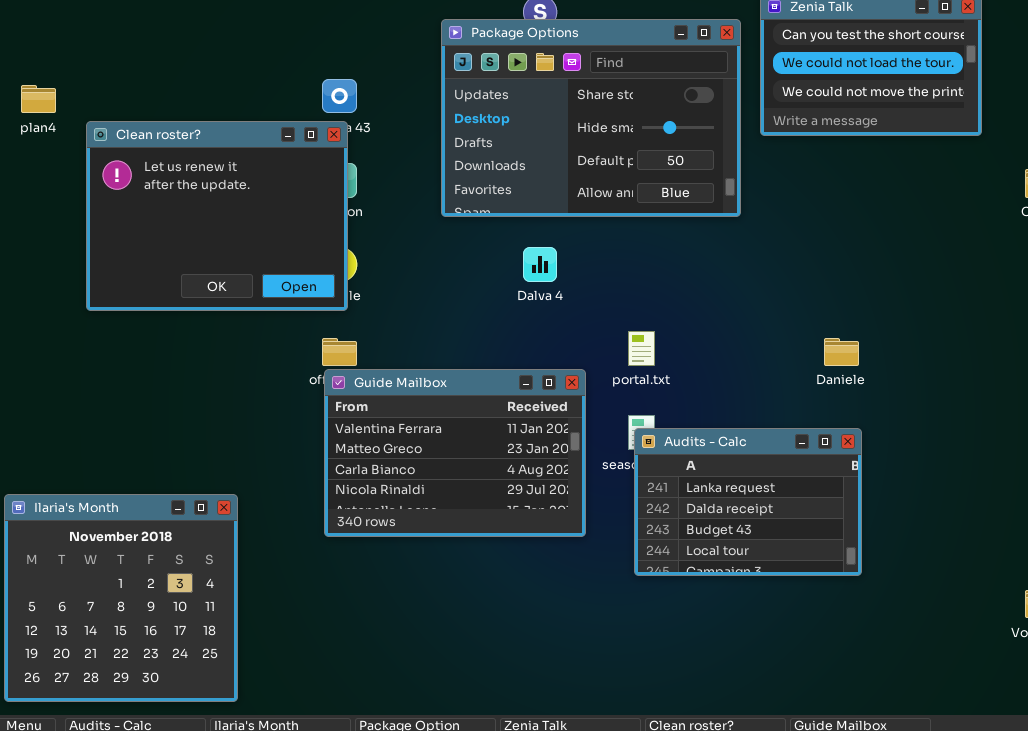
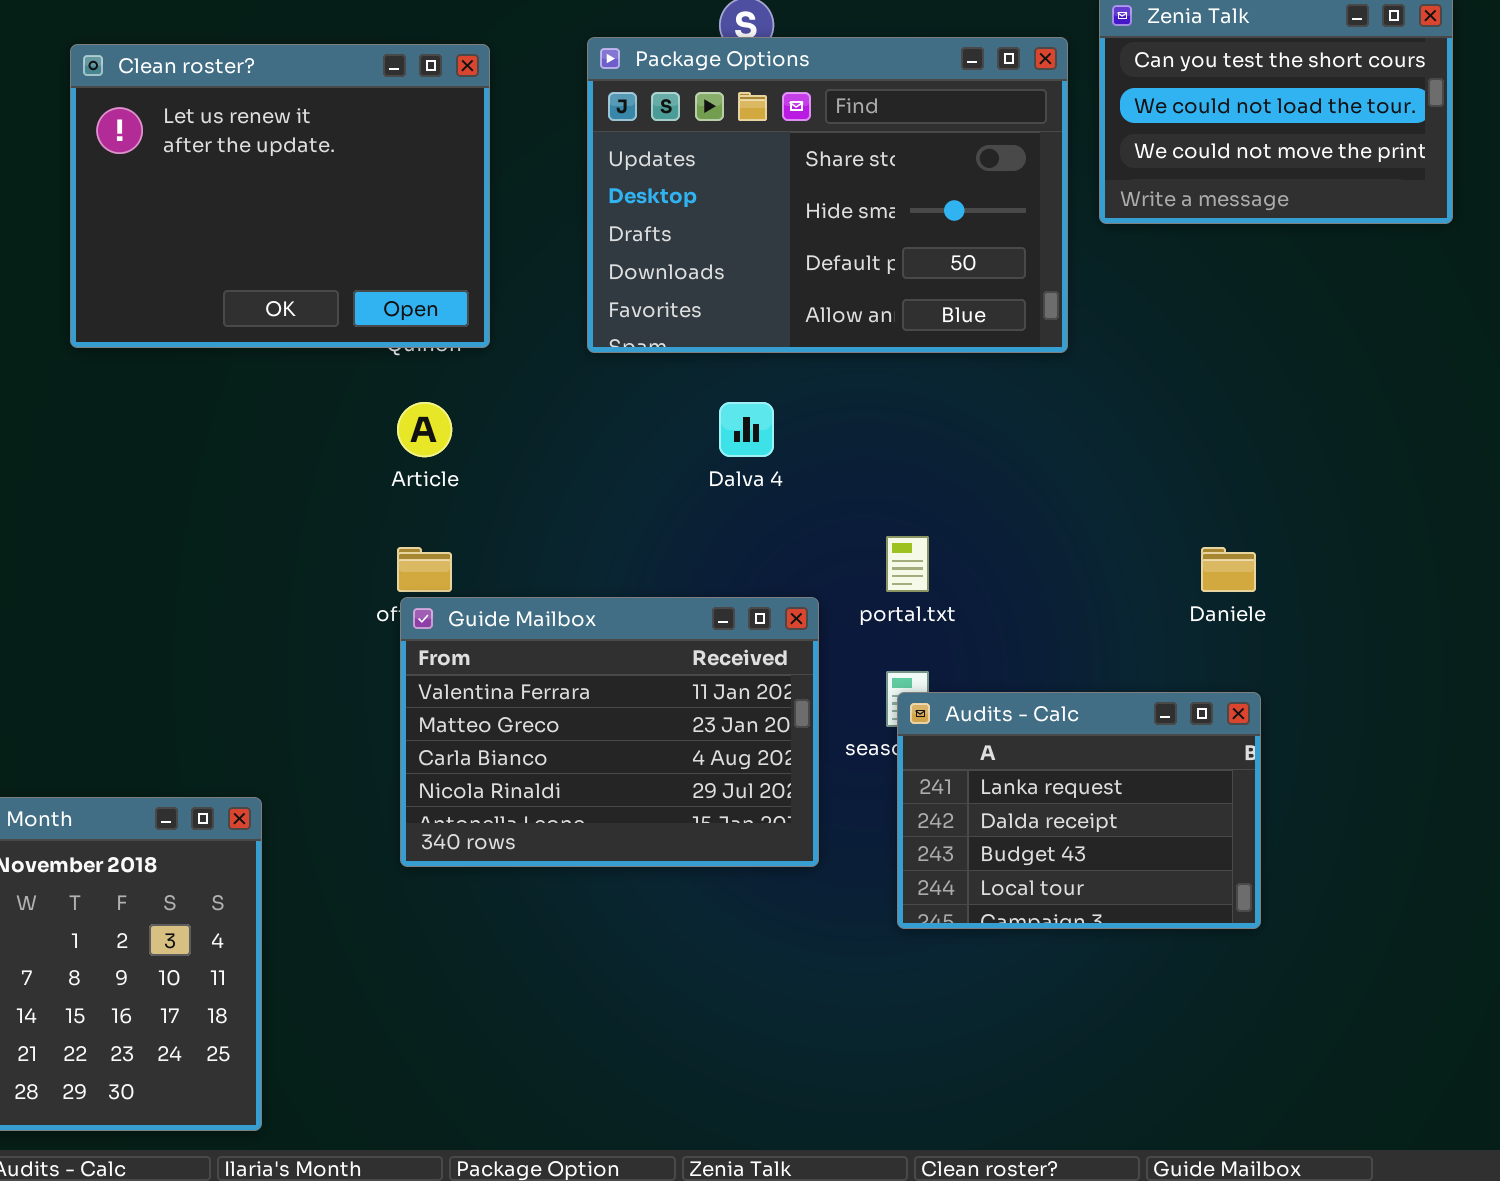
Clean roster?: [86,121,348,311] -> [70,44,490,348], moved

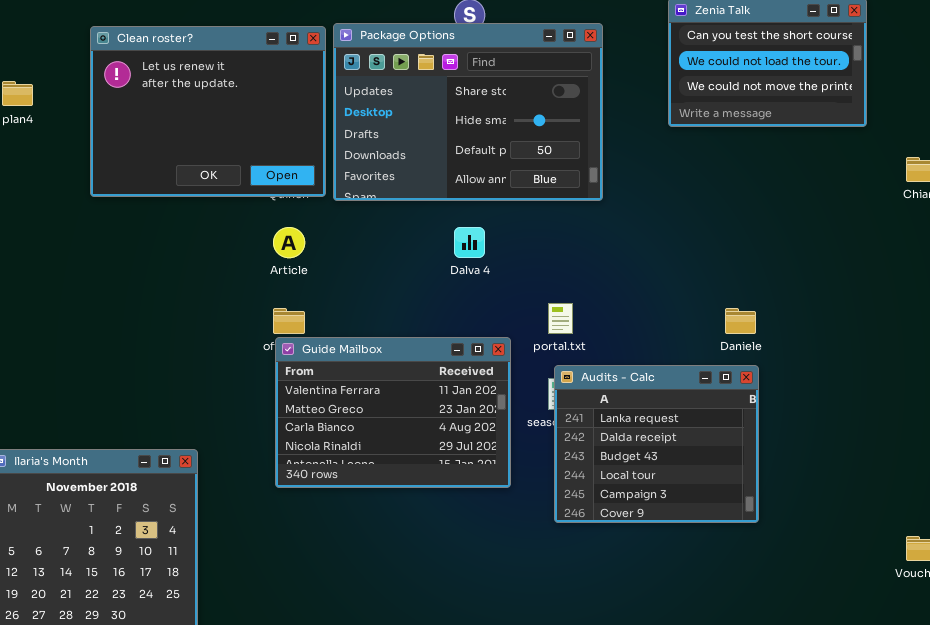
Package Options: [587,37,1068,353] -> [333,23,603,201], moved
Audits - Calc: [897,692,1261,929] -> [554,365,759,523], resized

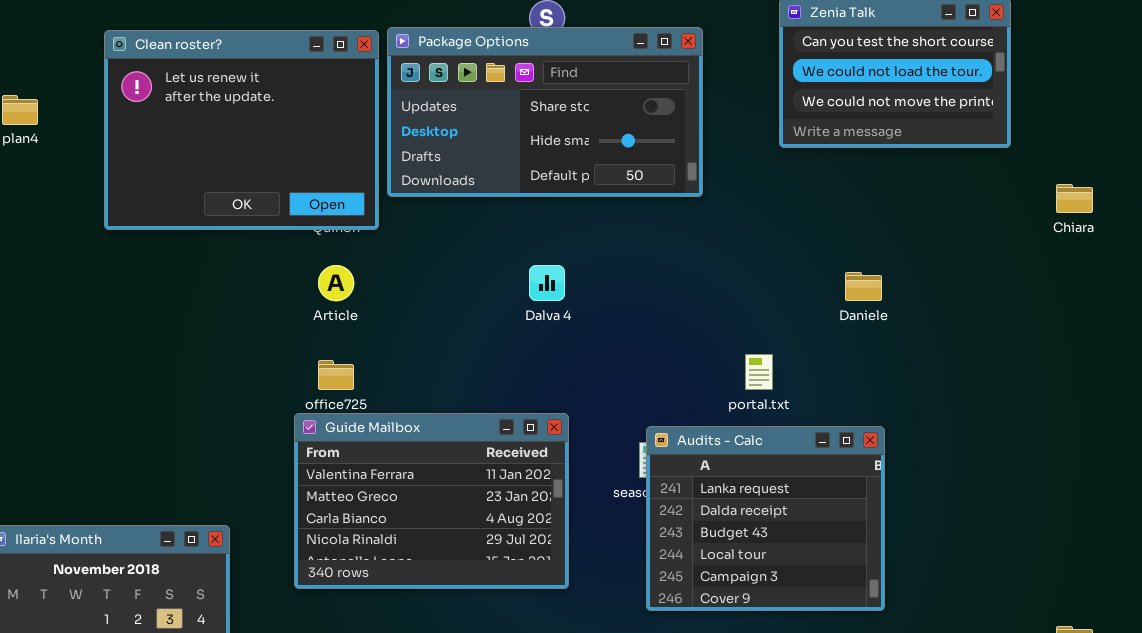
Package Options: [333,23,603,201] -> [387,27,703,197], resized
portal.txt: [548,303,573,334] -> [745,354,773,390], moved
Daniele: [725,308,756,334] -> [845,272,882,301], moved
Guide Mailbox: [275,337,511,488] -> [294,413,569,589], moved

